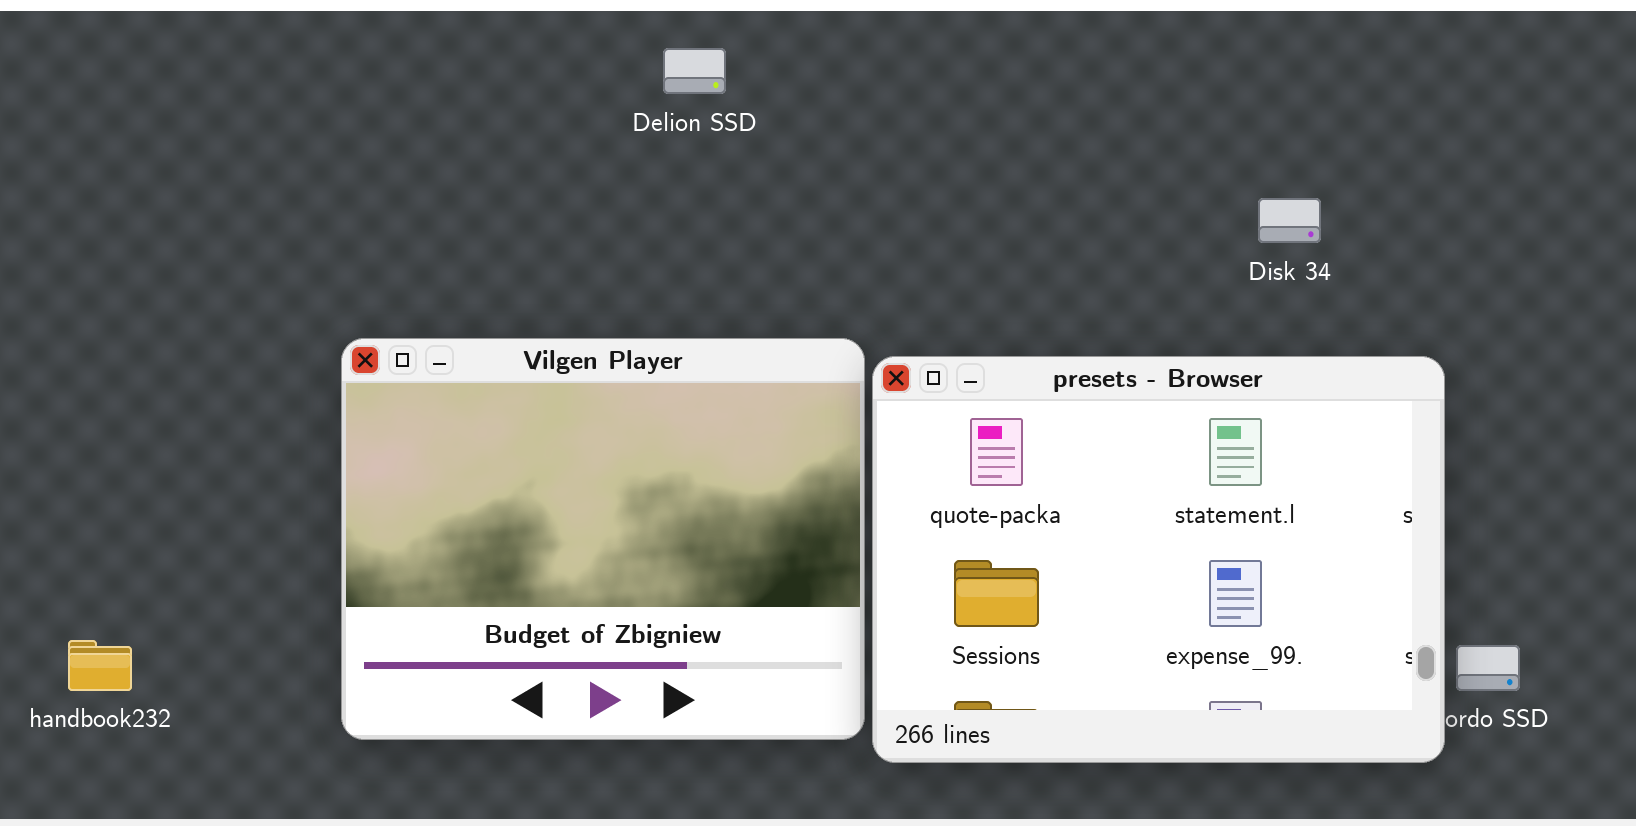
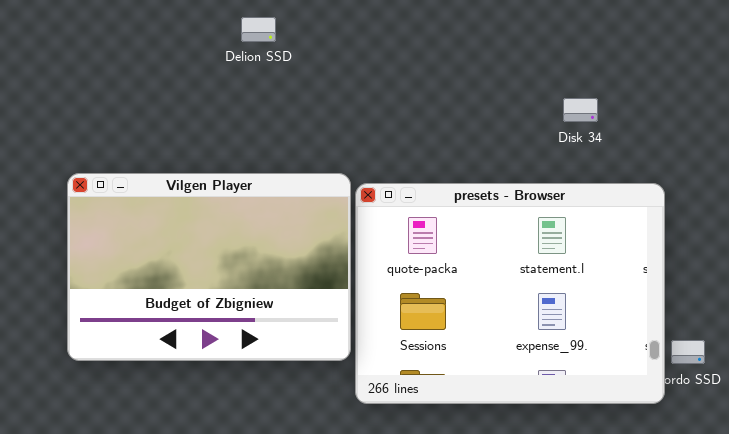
Vilgen Player: [341,338,865,740] -> [67,173,351,361], resized

